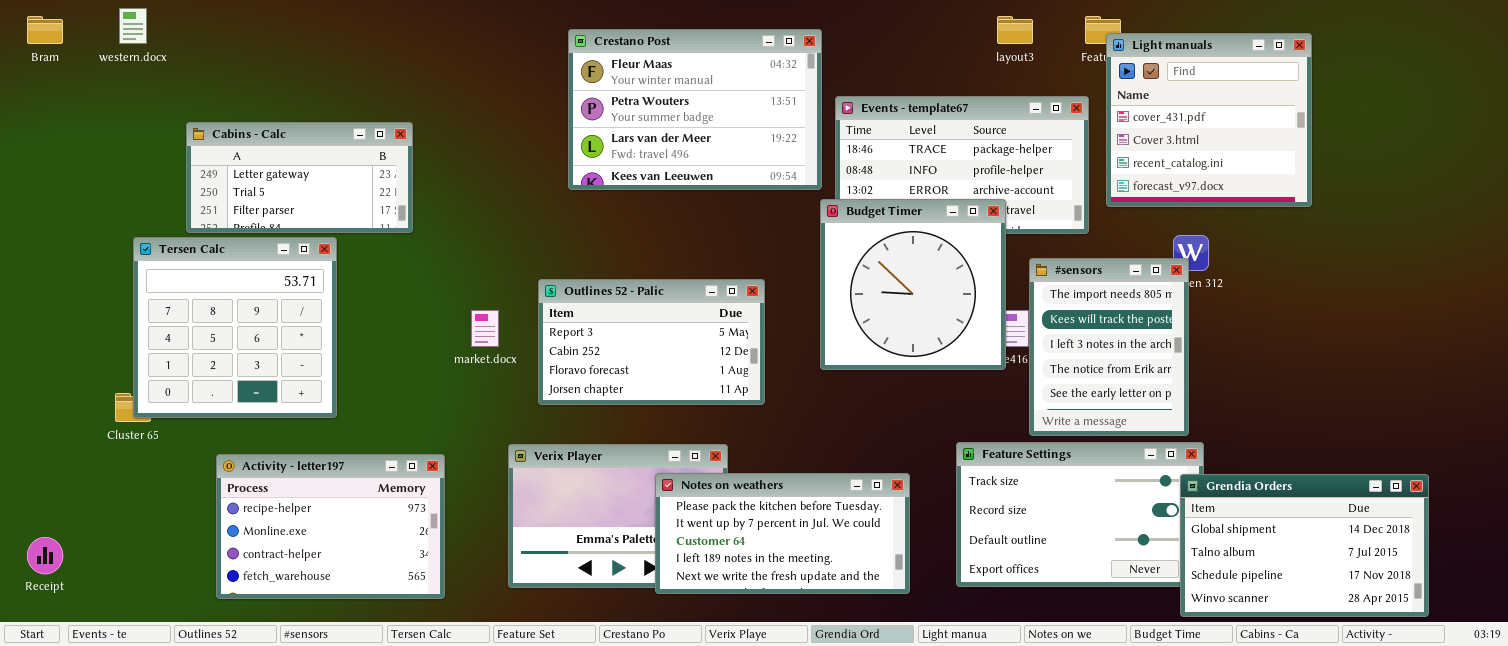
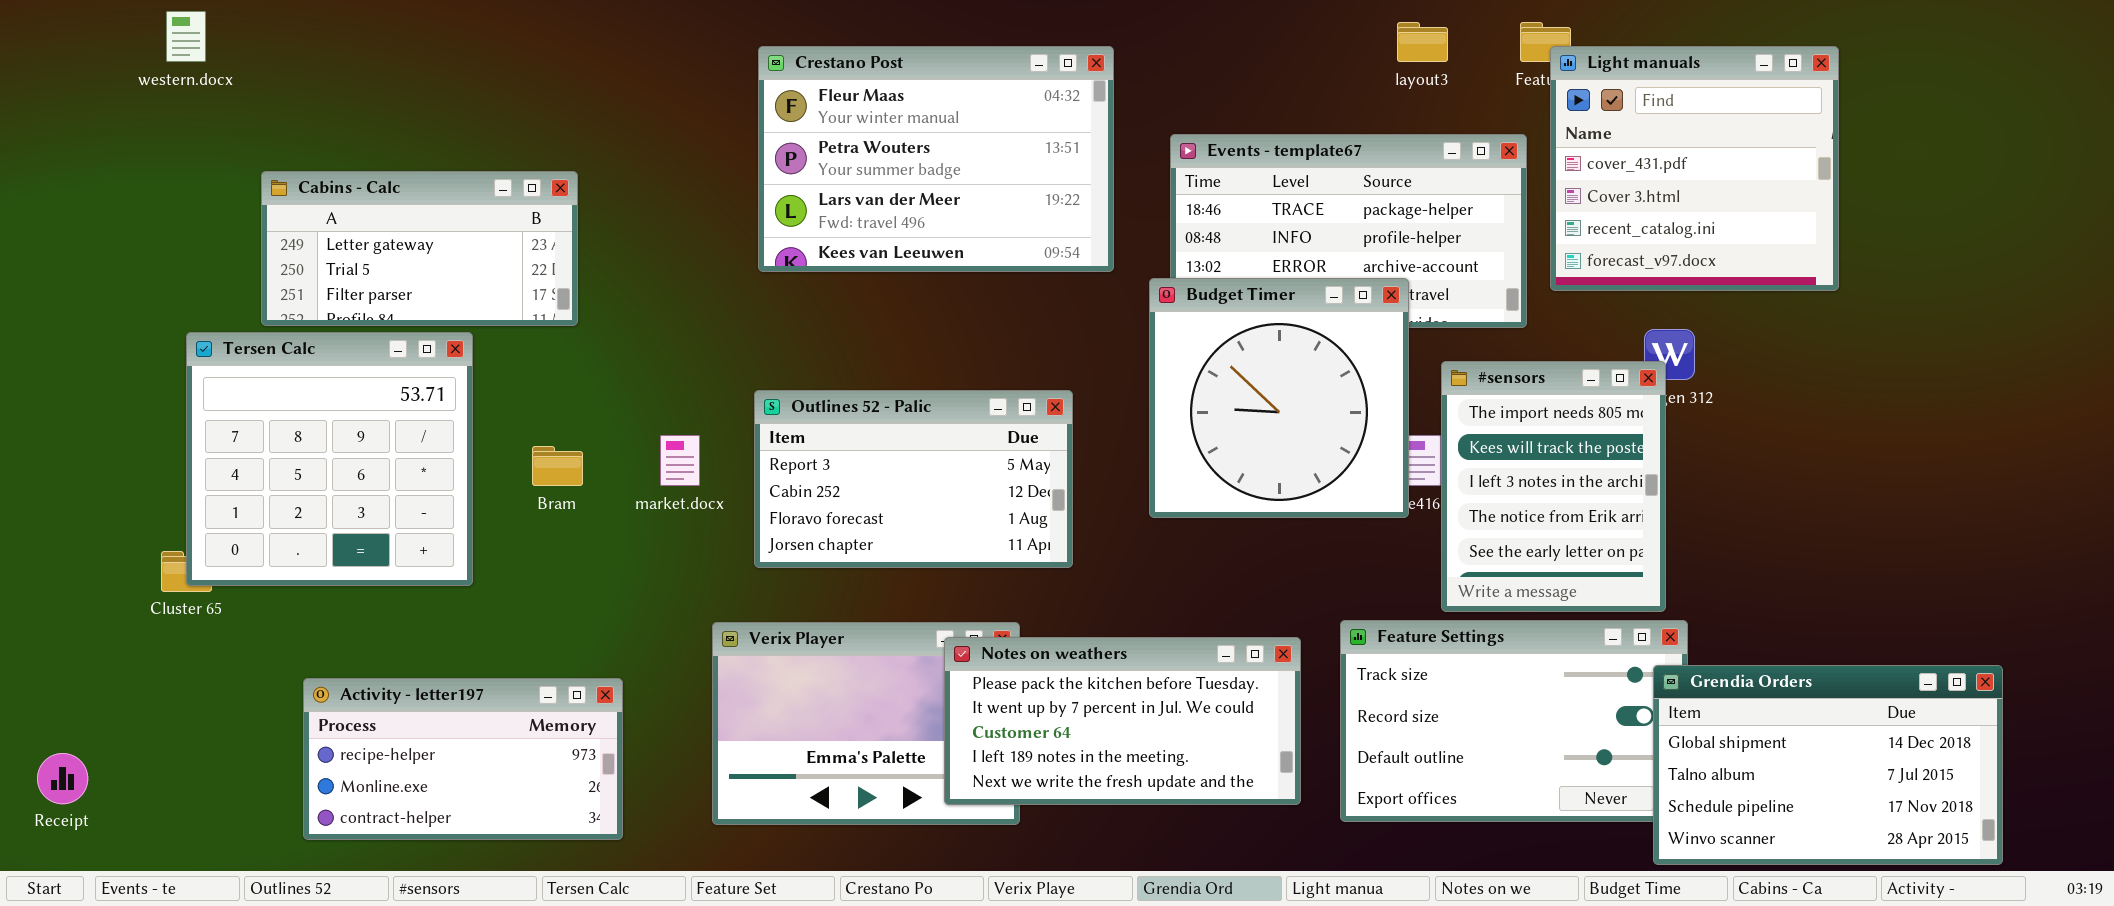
Bram: [27,16,63,44] -> [532,446,583,486], moved
Crestano Post: [568,29,822,190] -> [758,46,1114,272], moved
Activity - letter197: [216,454,445,599] -> [303,678,623,840], resized
Notes on weathers: [655,473,910,594] -> [944,637,1301,805], moved

